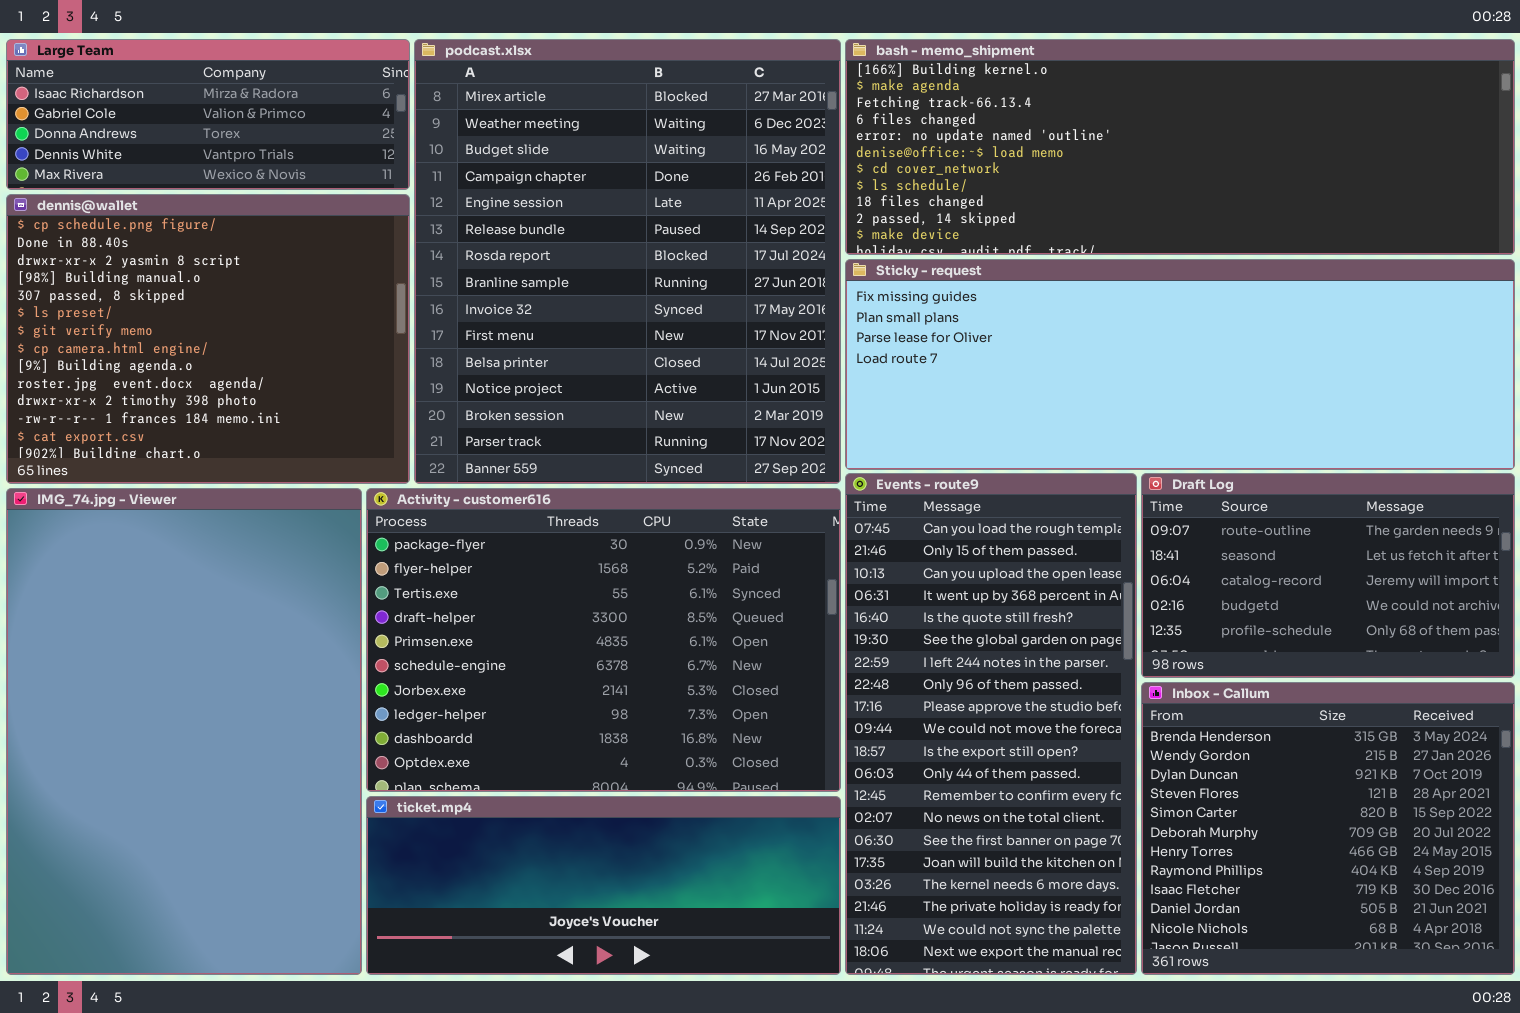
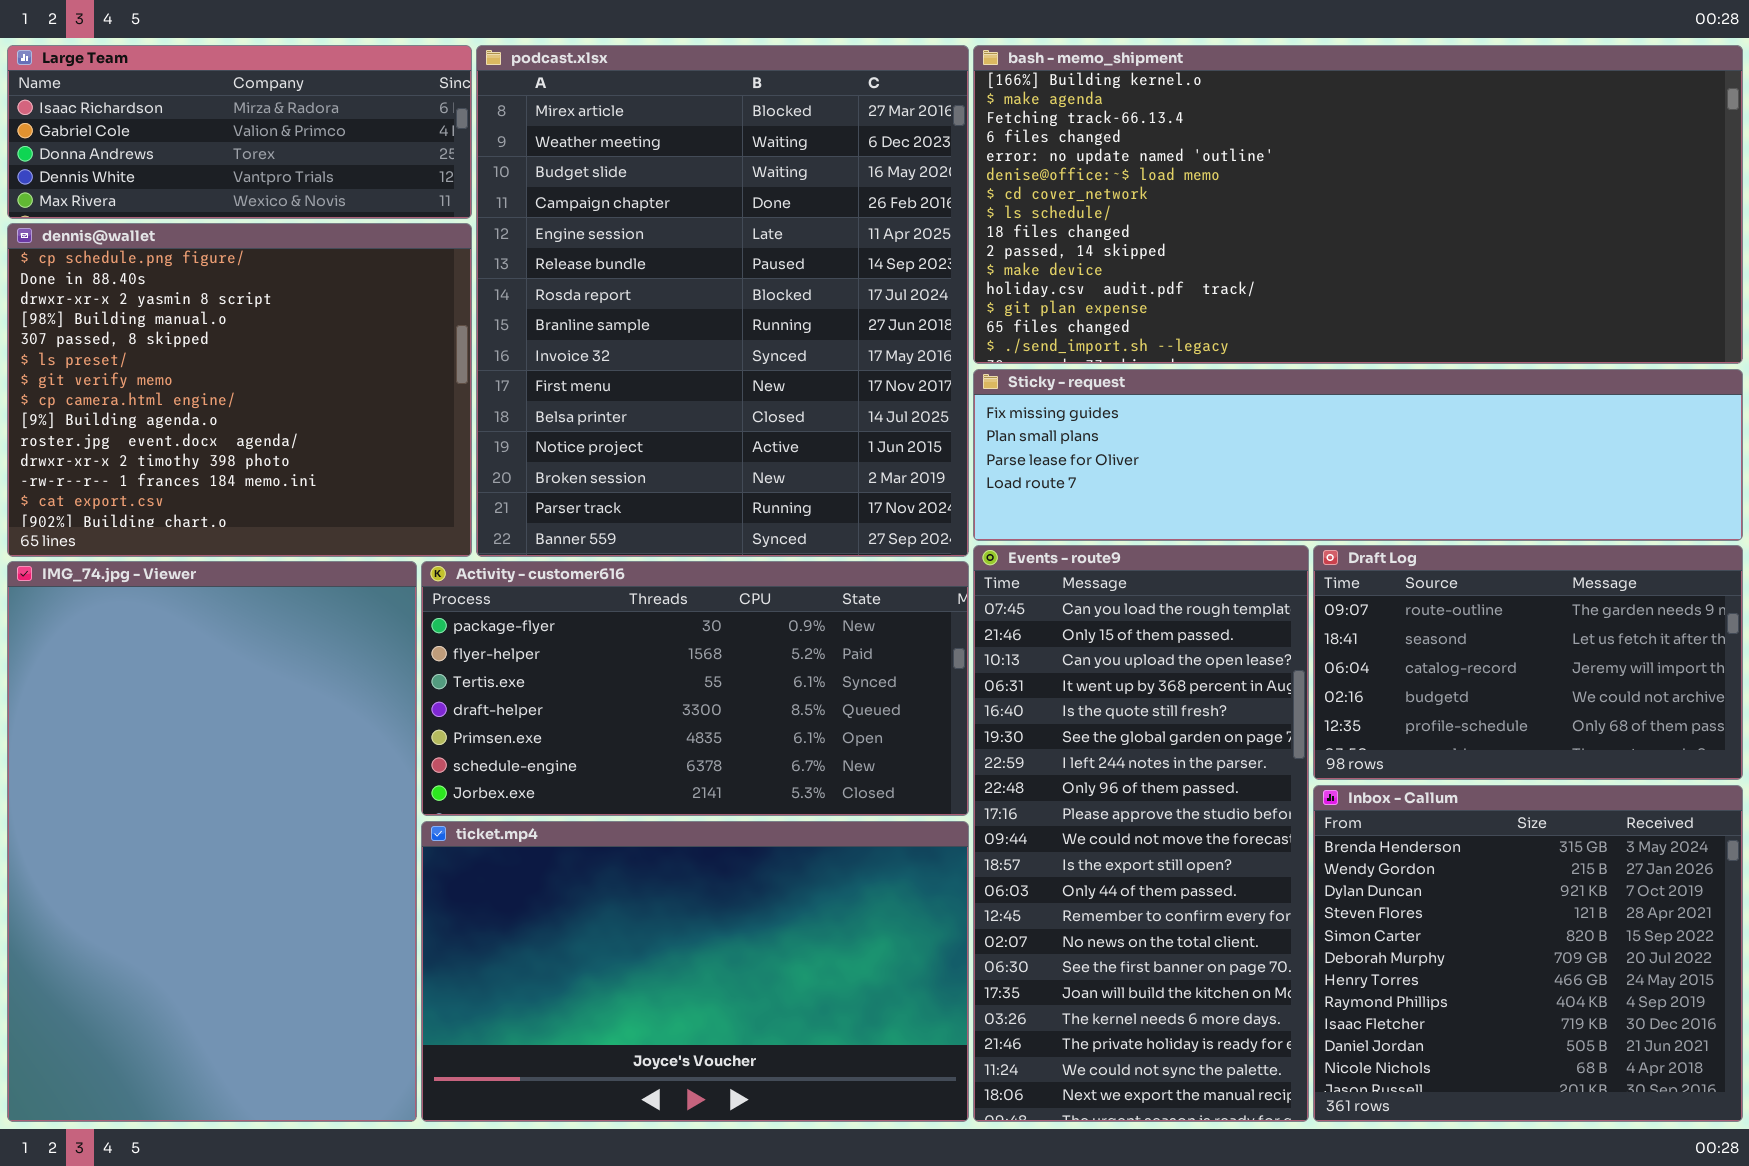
bash - memo_shipment: [845,39,1515,255] -> [973,45,1743,364], resized
Sticky - request: [845,259,1515,470] -> [973,369,1743,541], resized
Activity - customer616: [366,488,841,792] -> [421,561,969,816], resized
ticket.mp4: [366,796,841,975] -> [421,821,969,1122], resized

